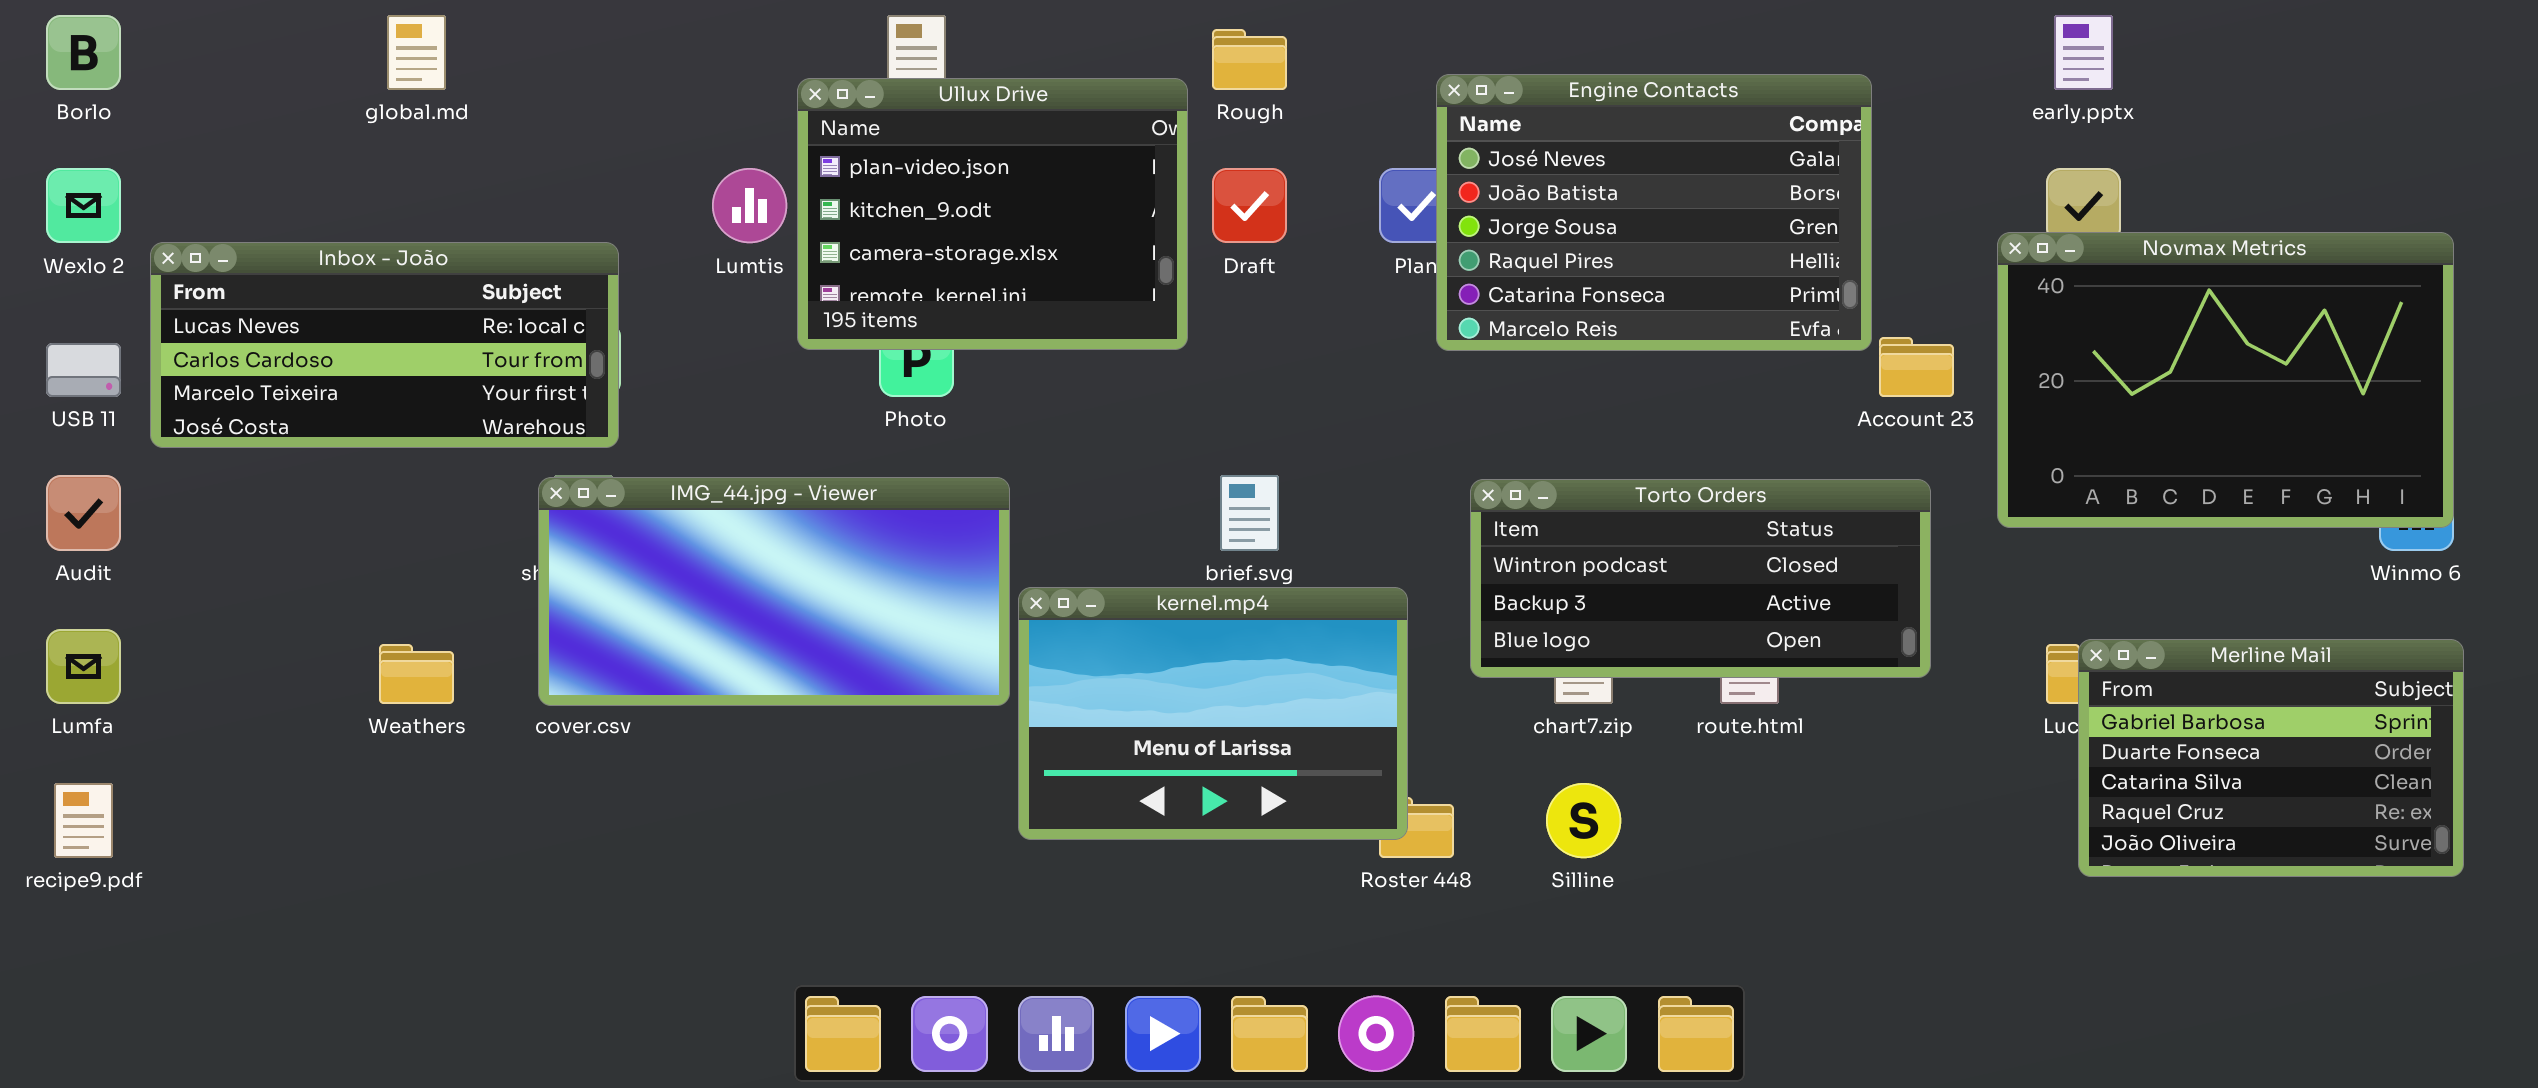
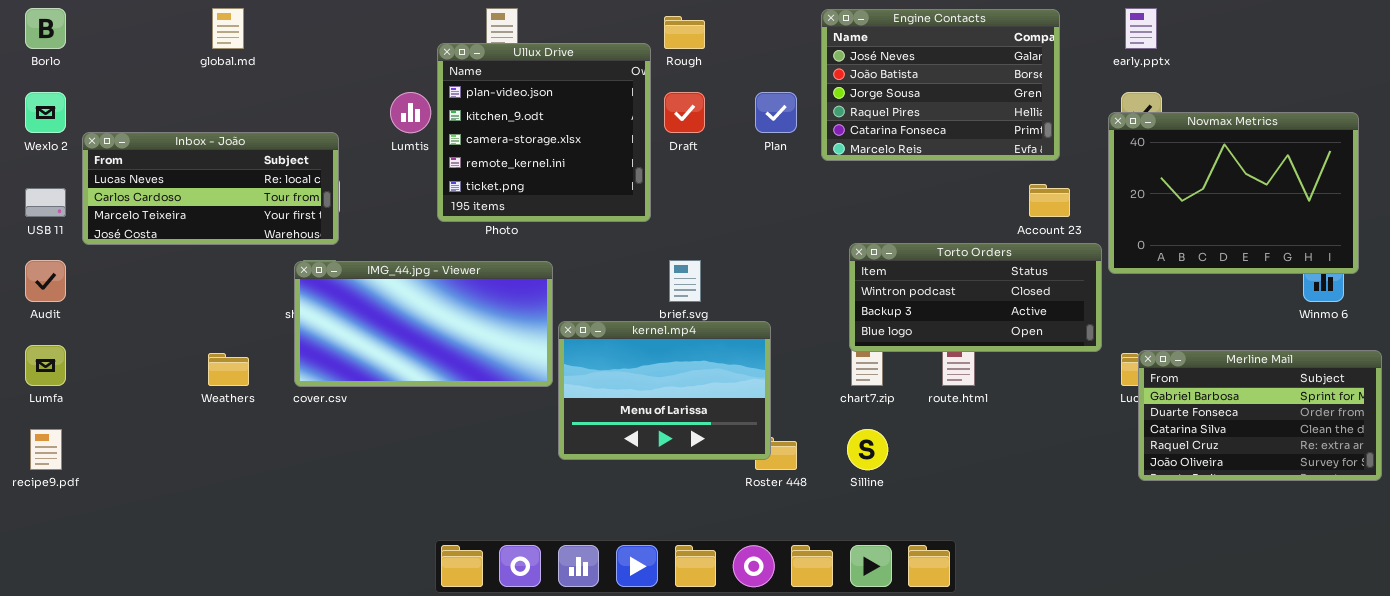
Engine Contacts: [1436,74,1872,351] -> [821,9,1060,161], moved
Ullux Drive: [797,78,1188,350] -> [437,43,651,222], resized
Novmax Metrics: [1997,232,2454,528] -> [1108,112,1359,274], moved
Torto Orders: [1470,479,1931,678] -> [849,243,1102,352], moved
Merline Mail: [2078,639,2464,877] -> [1138,350,1382,481], resized

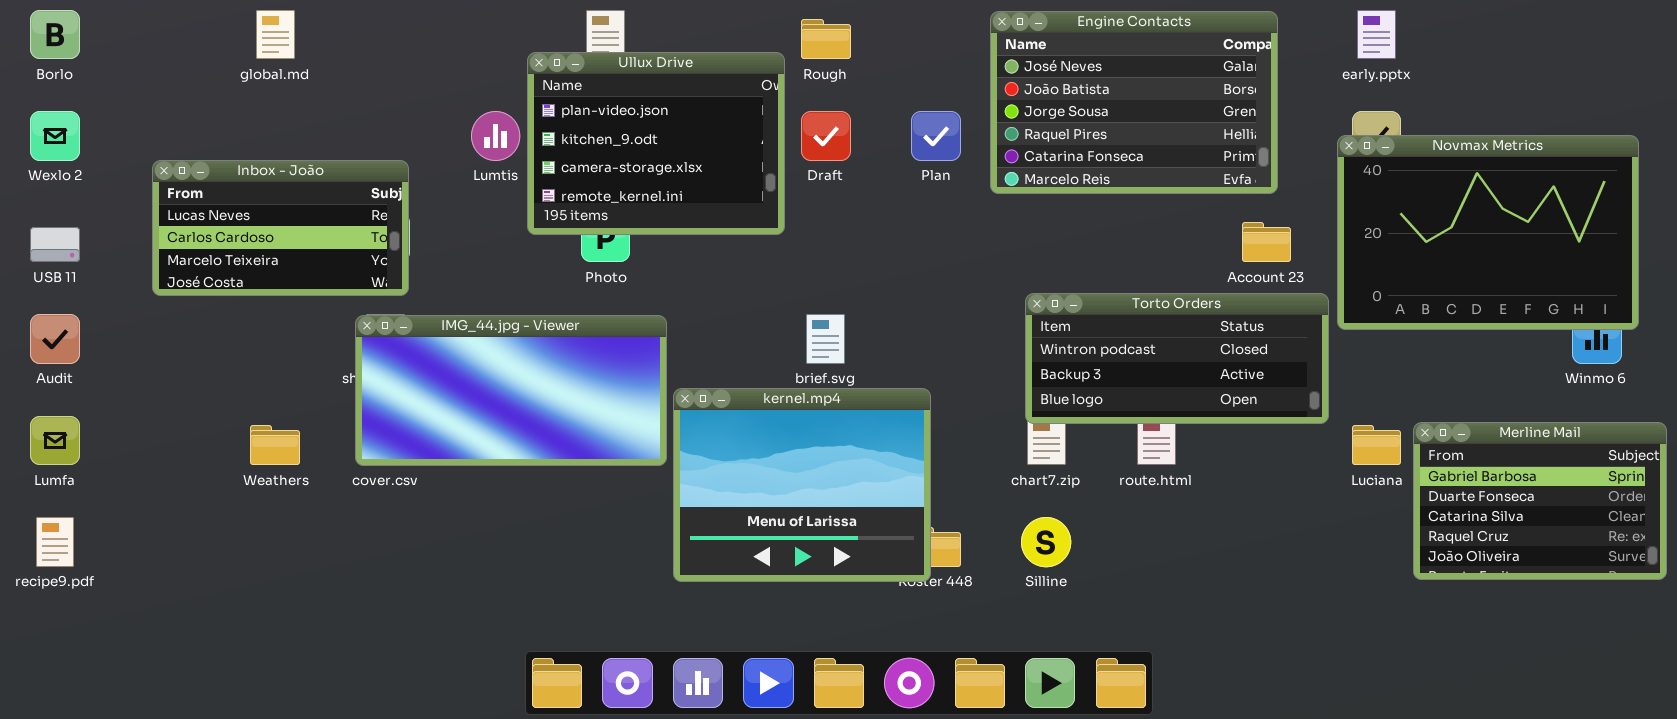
Ullux Drive: [437,43,651,222] -> [527,52,785,235], resized
Inbox - João: [82,132,339,245] -> [152,160,409,296], resized
kernel.mp4: [558,321,771,460] -> [673,388,931,582], resized
Merline Mail: [1138,350,1382,481] -> [1413,422,1667,580], resized

